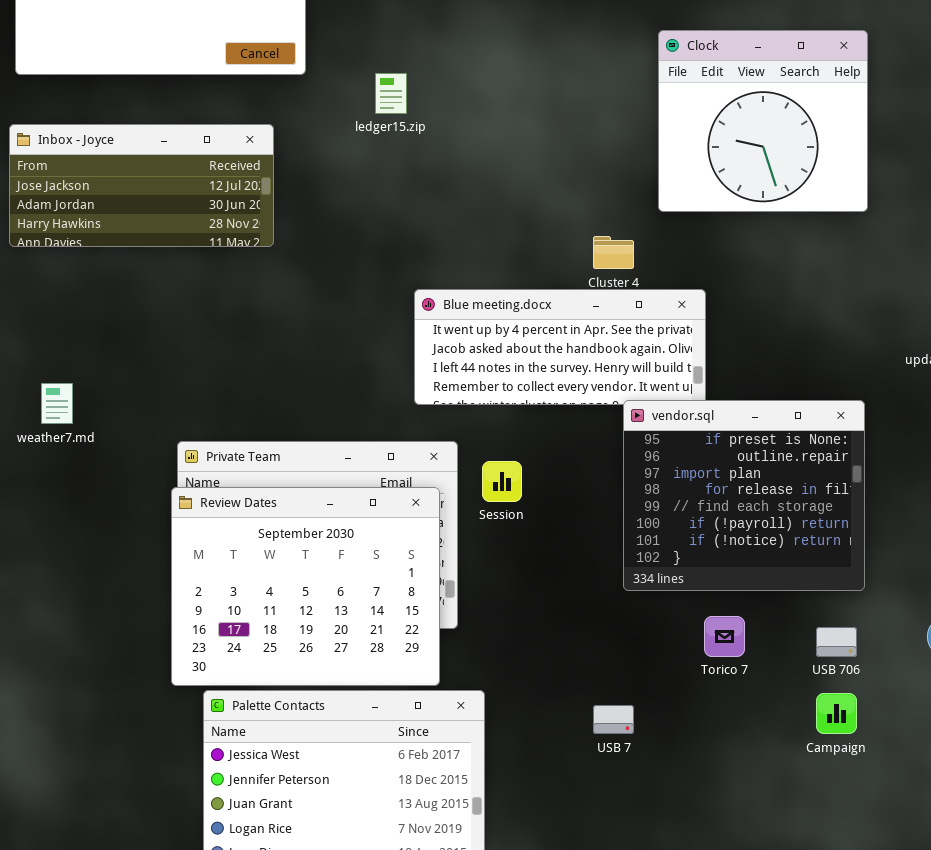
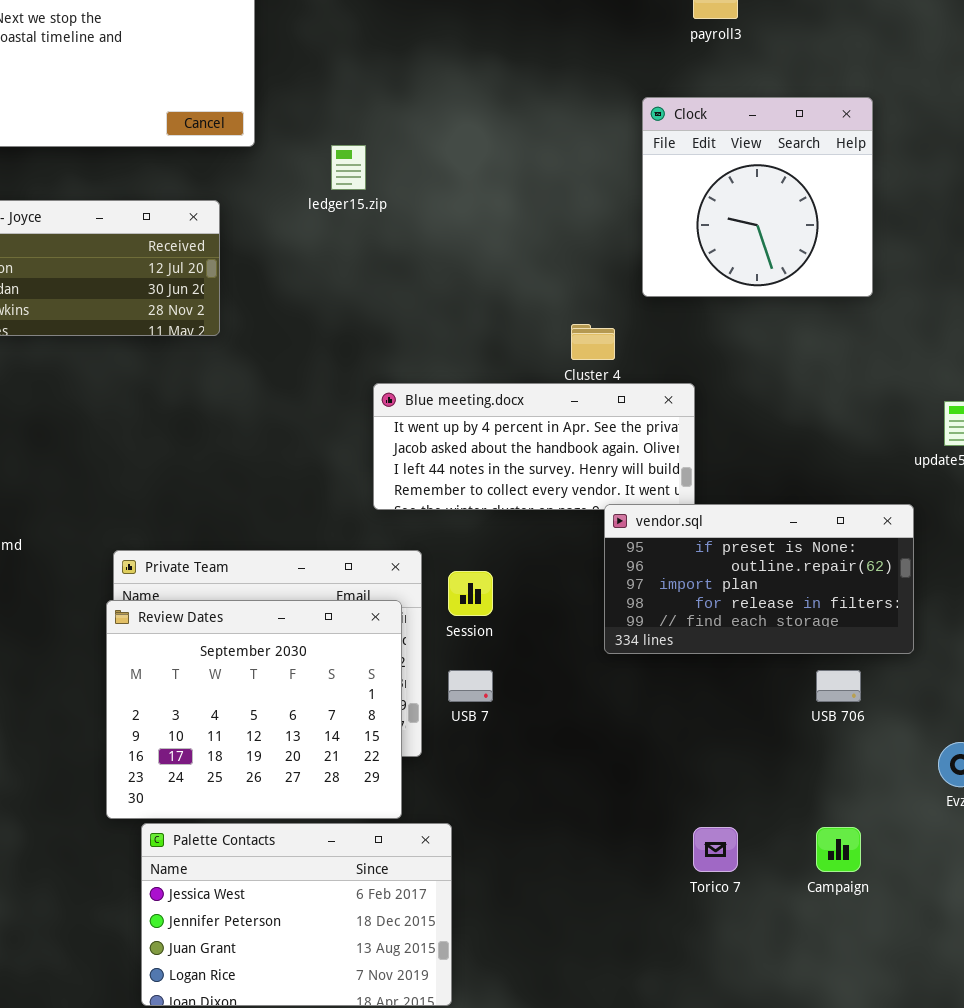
vendor.sql: [623,400,865,591] -> [604,504,914,654], resized
Torico 7: [704,616,745,657] -> [693,827,738,872], moved
USB 706: [816,627,857,657] -> [816,670,861,702], moved
USB 7: [593,705,634,734] -> [448,670,493,702], moved

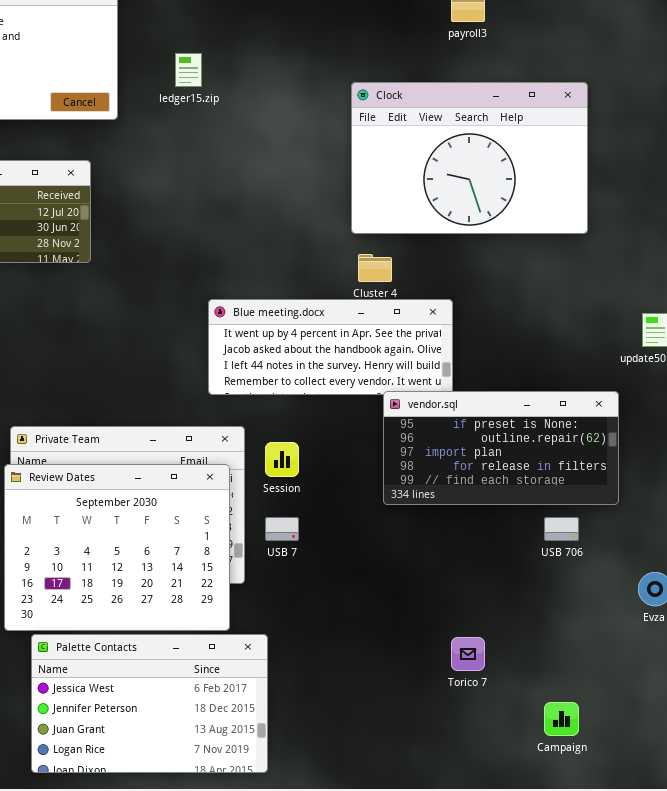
Clock: [642,97,873,297] -> [351,82,588,234], resized
ledger15.zip: [331,145,366,190] -> [175,53,202,87], moved
Campaign: [816,827,861,872] -> [544,702,579,736], moved

